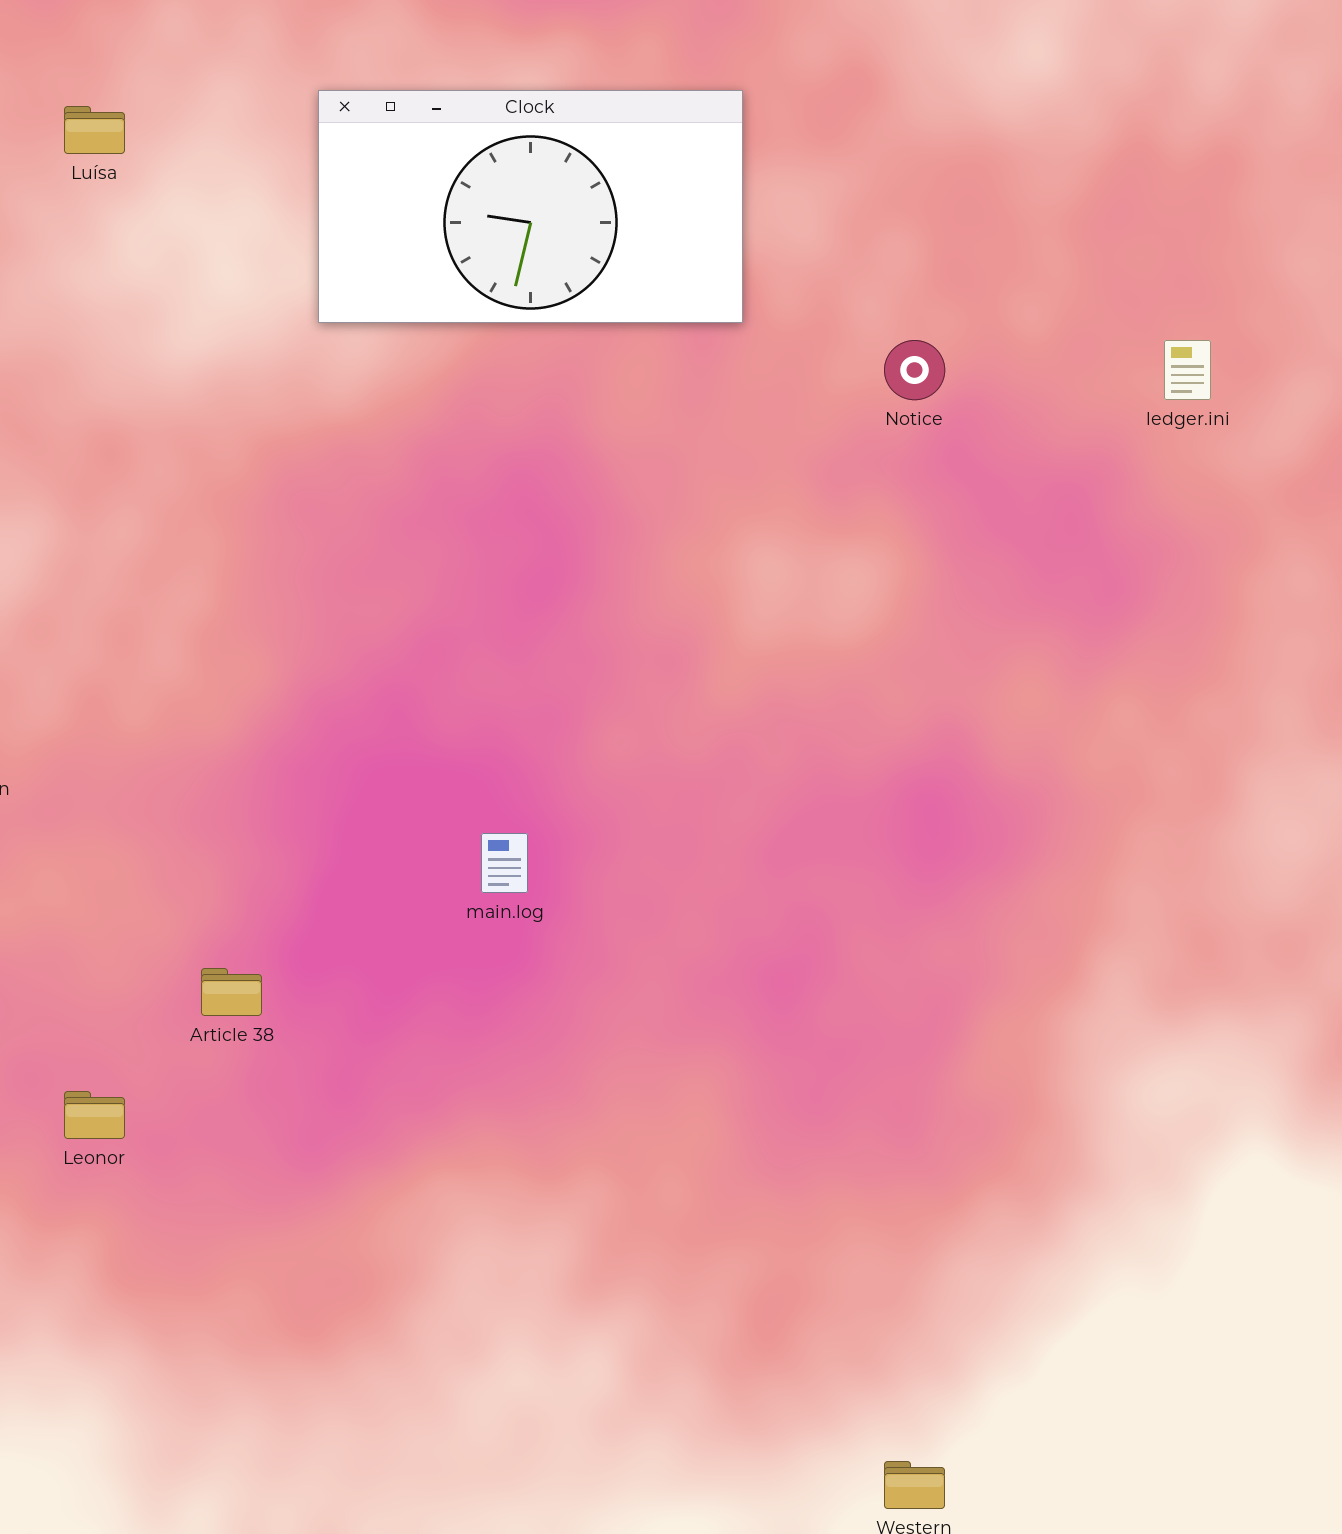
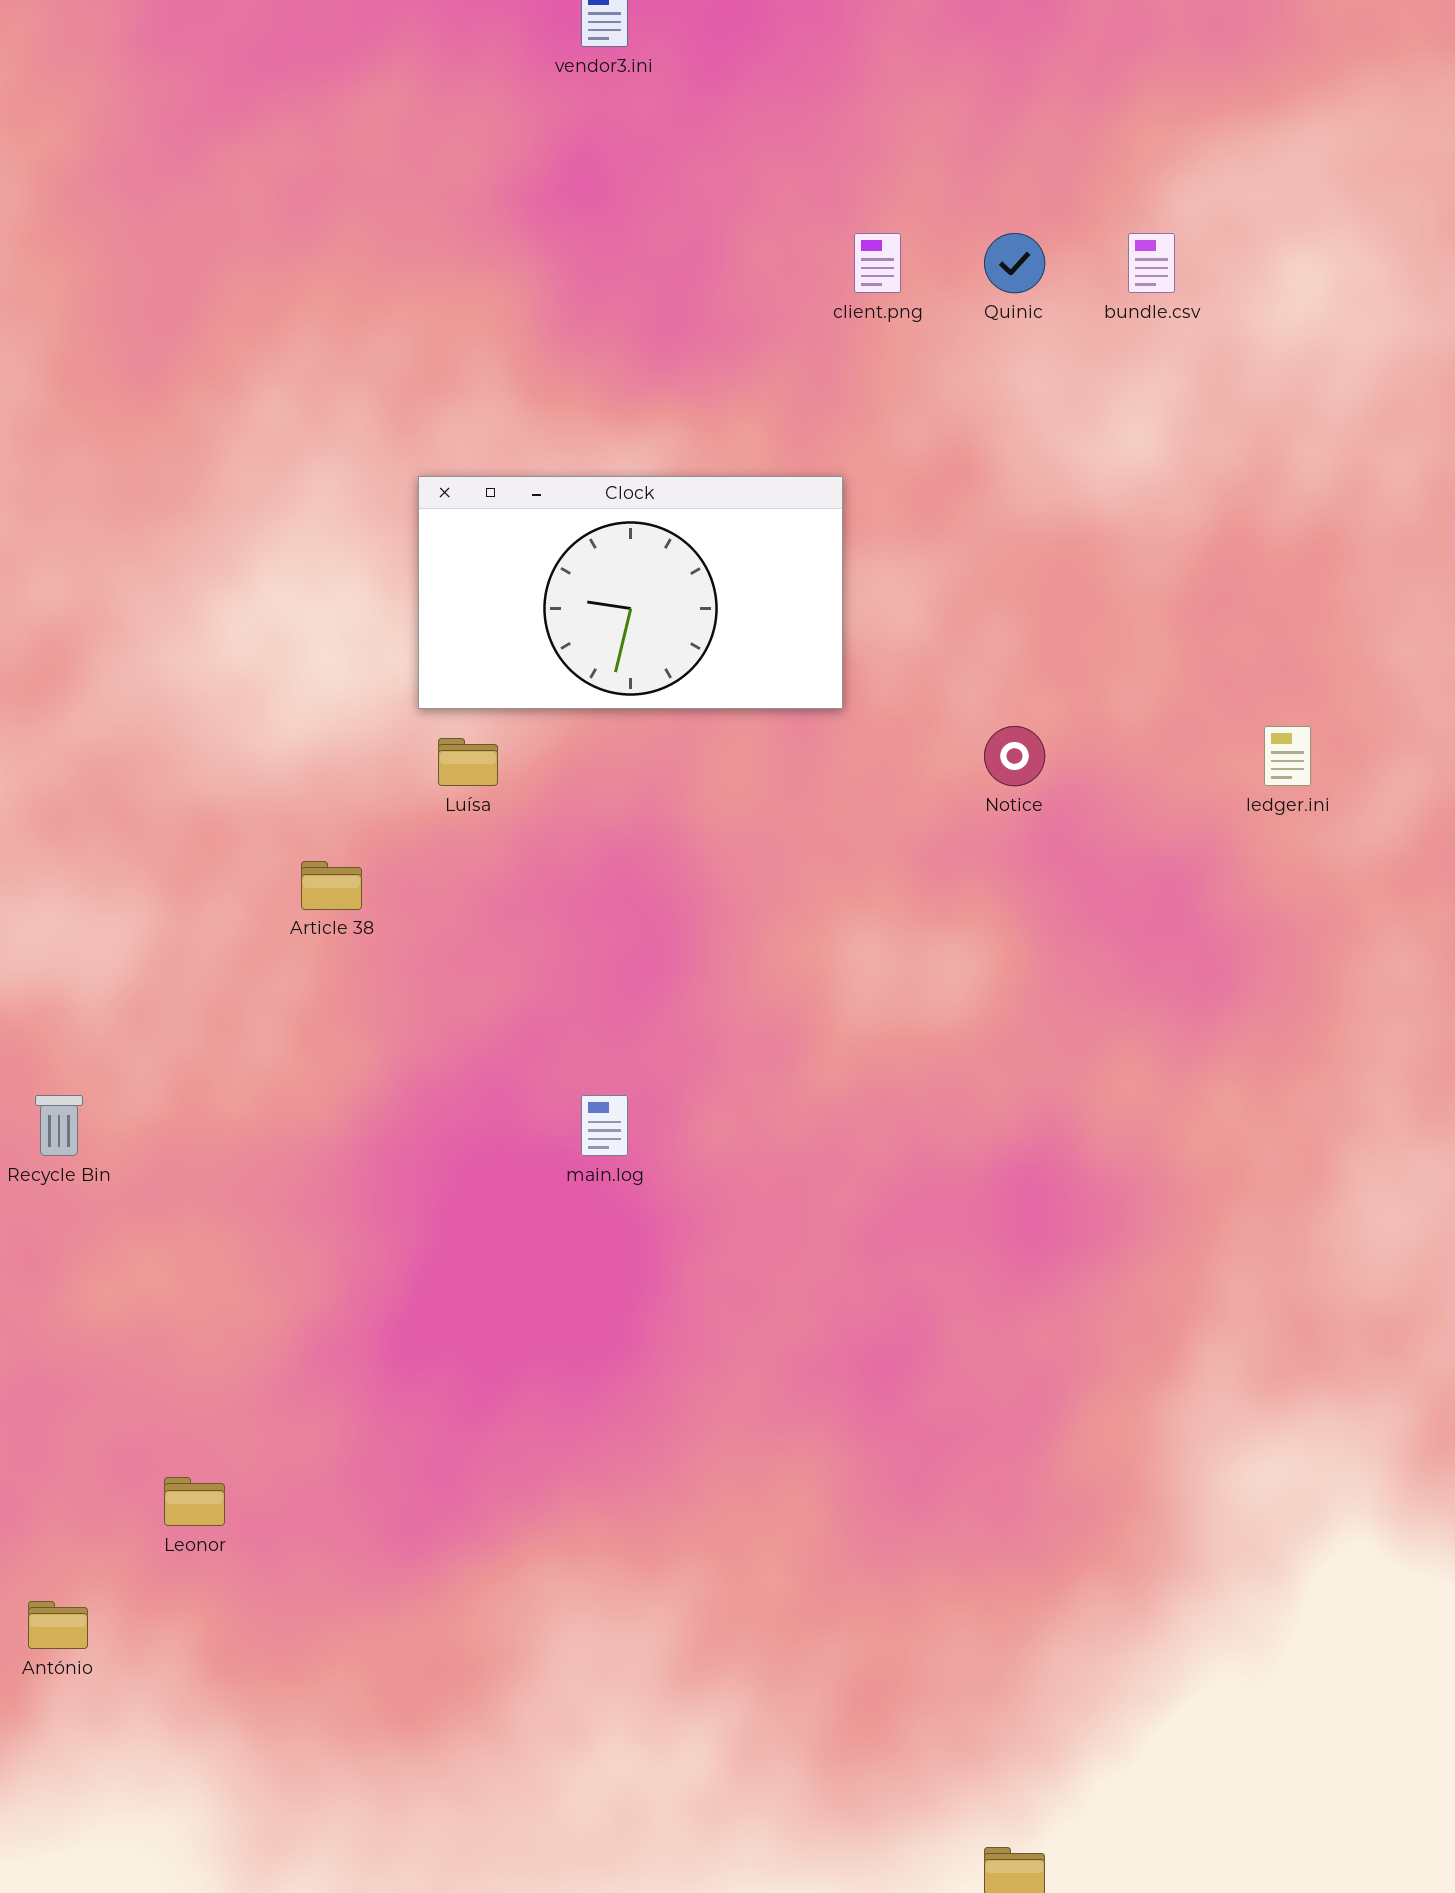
Luísa: [64,106,125,154] -> [438,738,498,786], moved
main.log: [481,833,528,893] -> [581,1095,628,1156], moved
Article 38: [201,968,262,1016] -> [301,861,362,910], moved

